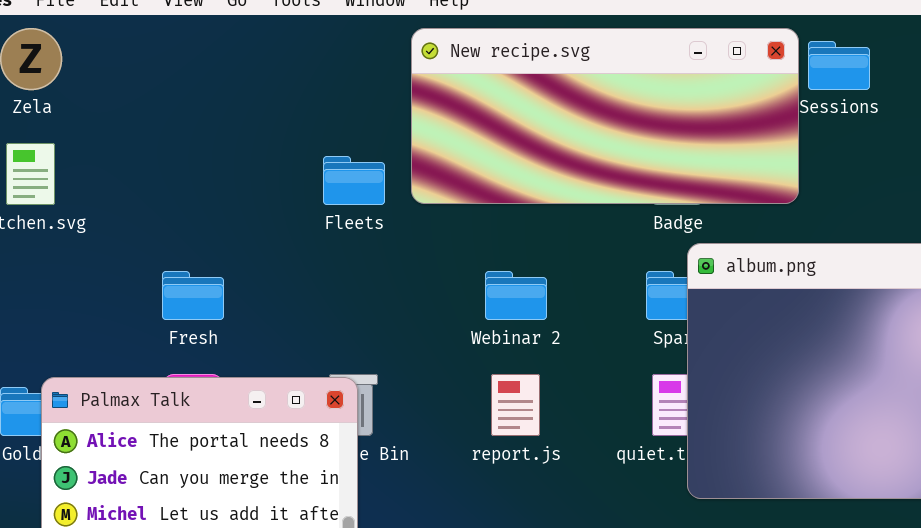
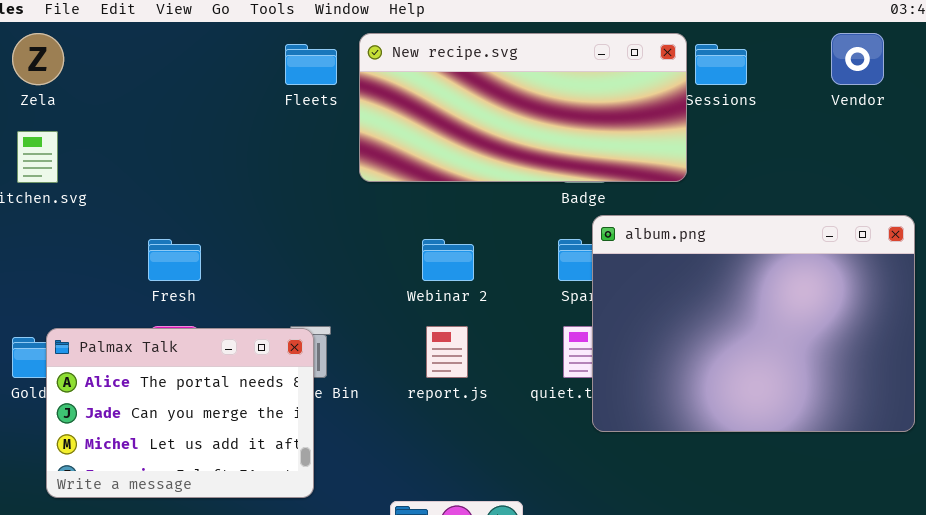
Fleets: [323,156,385,205] -> [285,44,337,85], moved

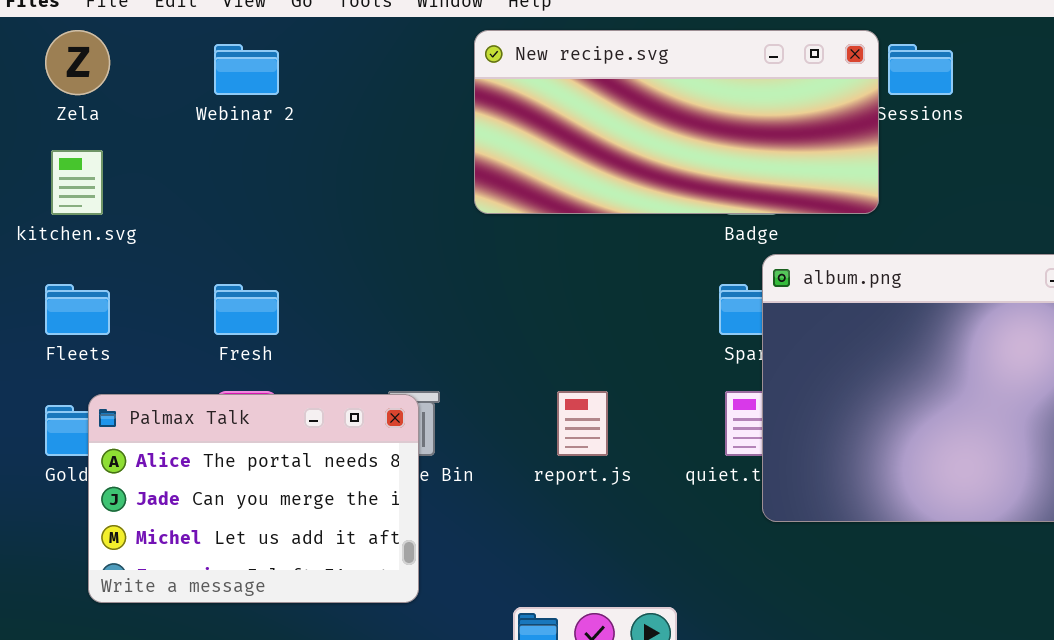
Fleets: [285,44,337,85] -> [45,284,110,335], moved
Webinar 2: [422,239,474,281] -> [214,44,279,95], moved

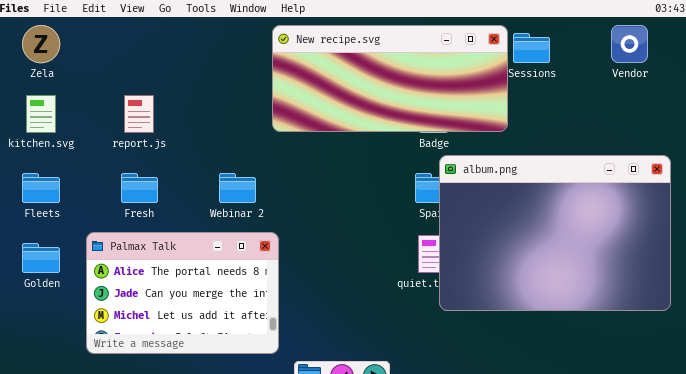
Webinar 2: [214,44,279,95] -> [219,173,256,203], moved
report.js: [557,391,608,456] -> [124,95,154,133], moved
Palmax Talk: [88,394,419,603] -> [86,232,279,354], moved

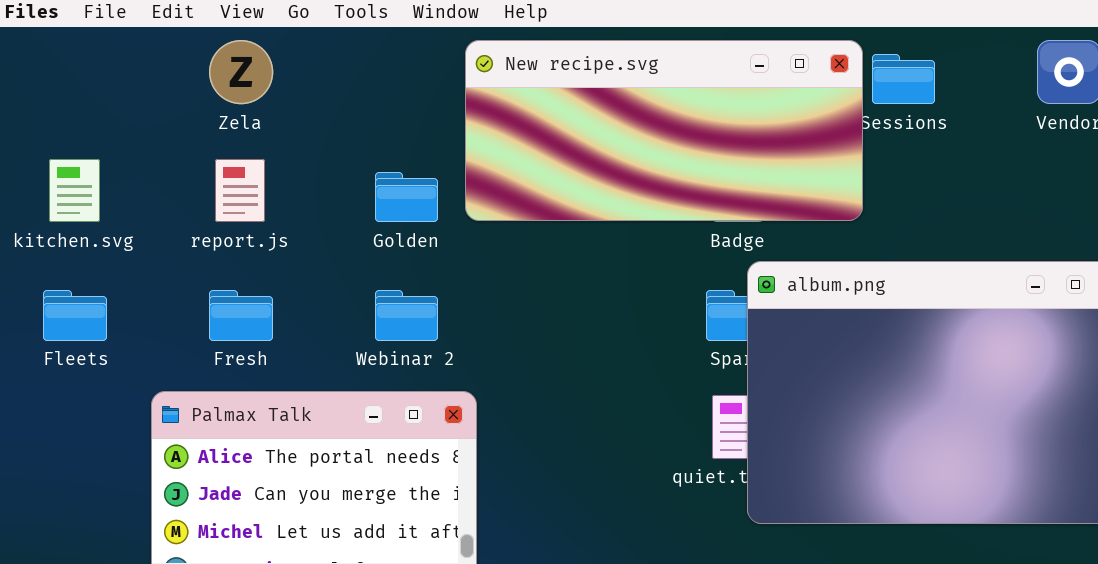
Zela: [22,25,60,63] -> [209,40,273,104], moved
Golden: [22,243,60,273] -> [375,172,438,222], moved

